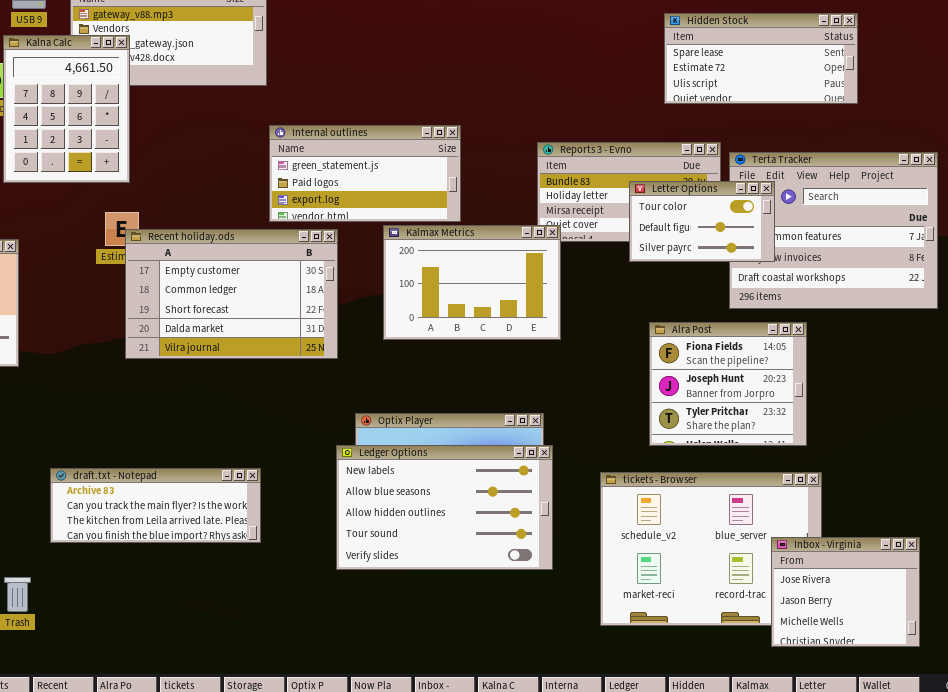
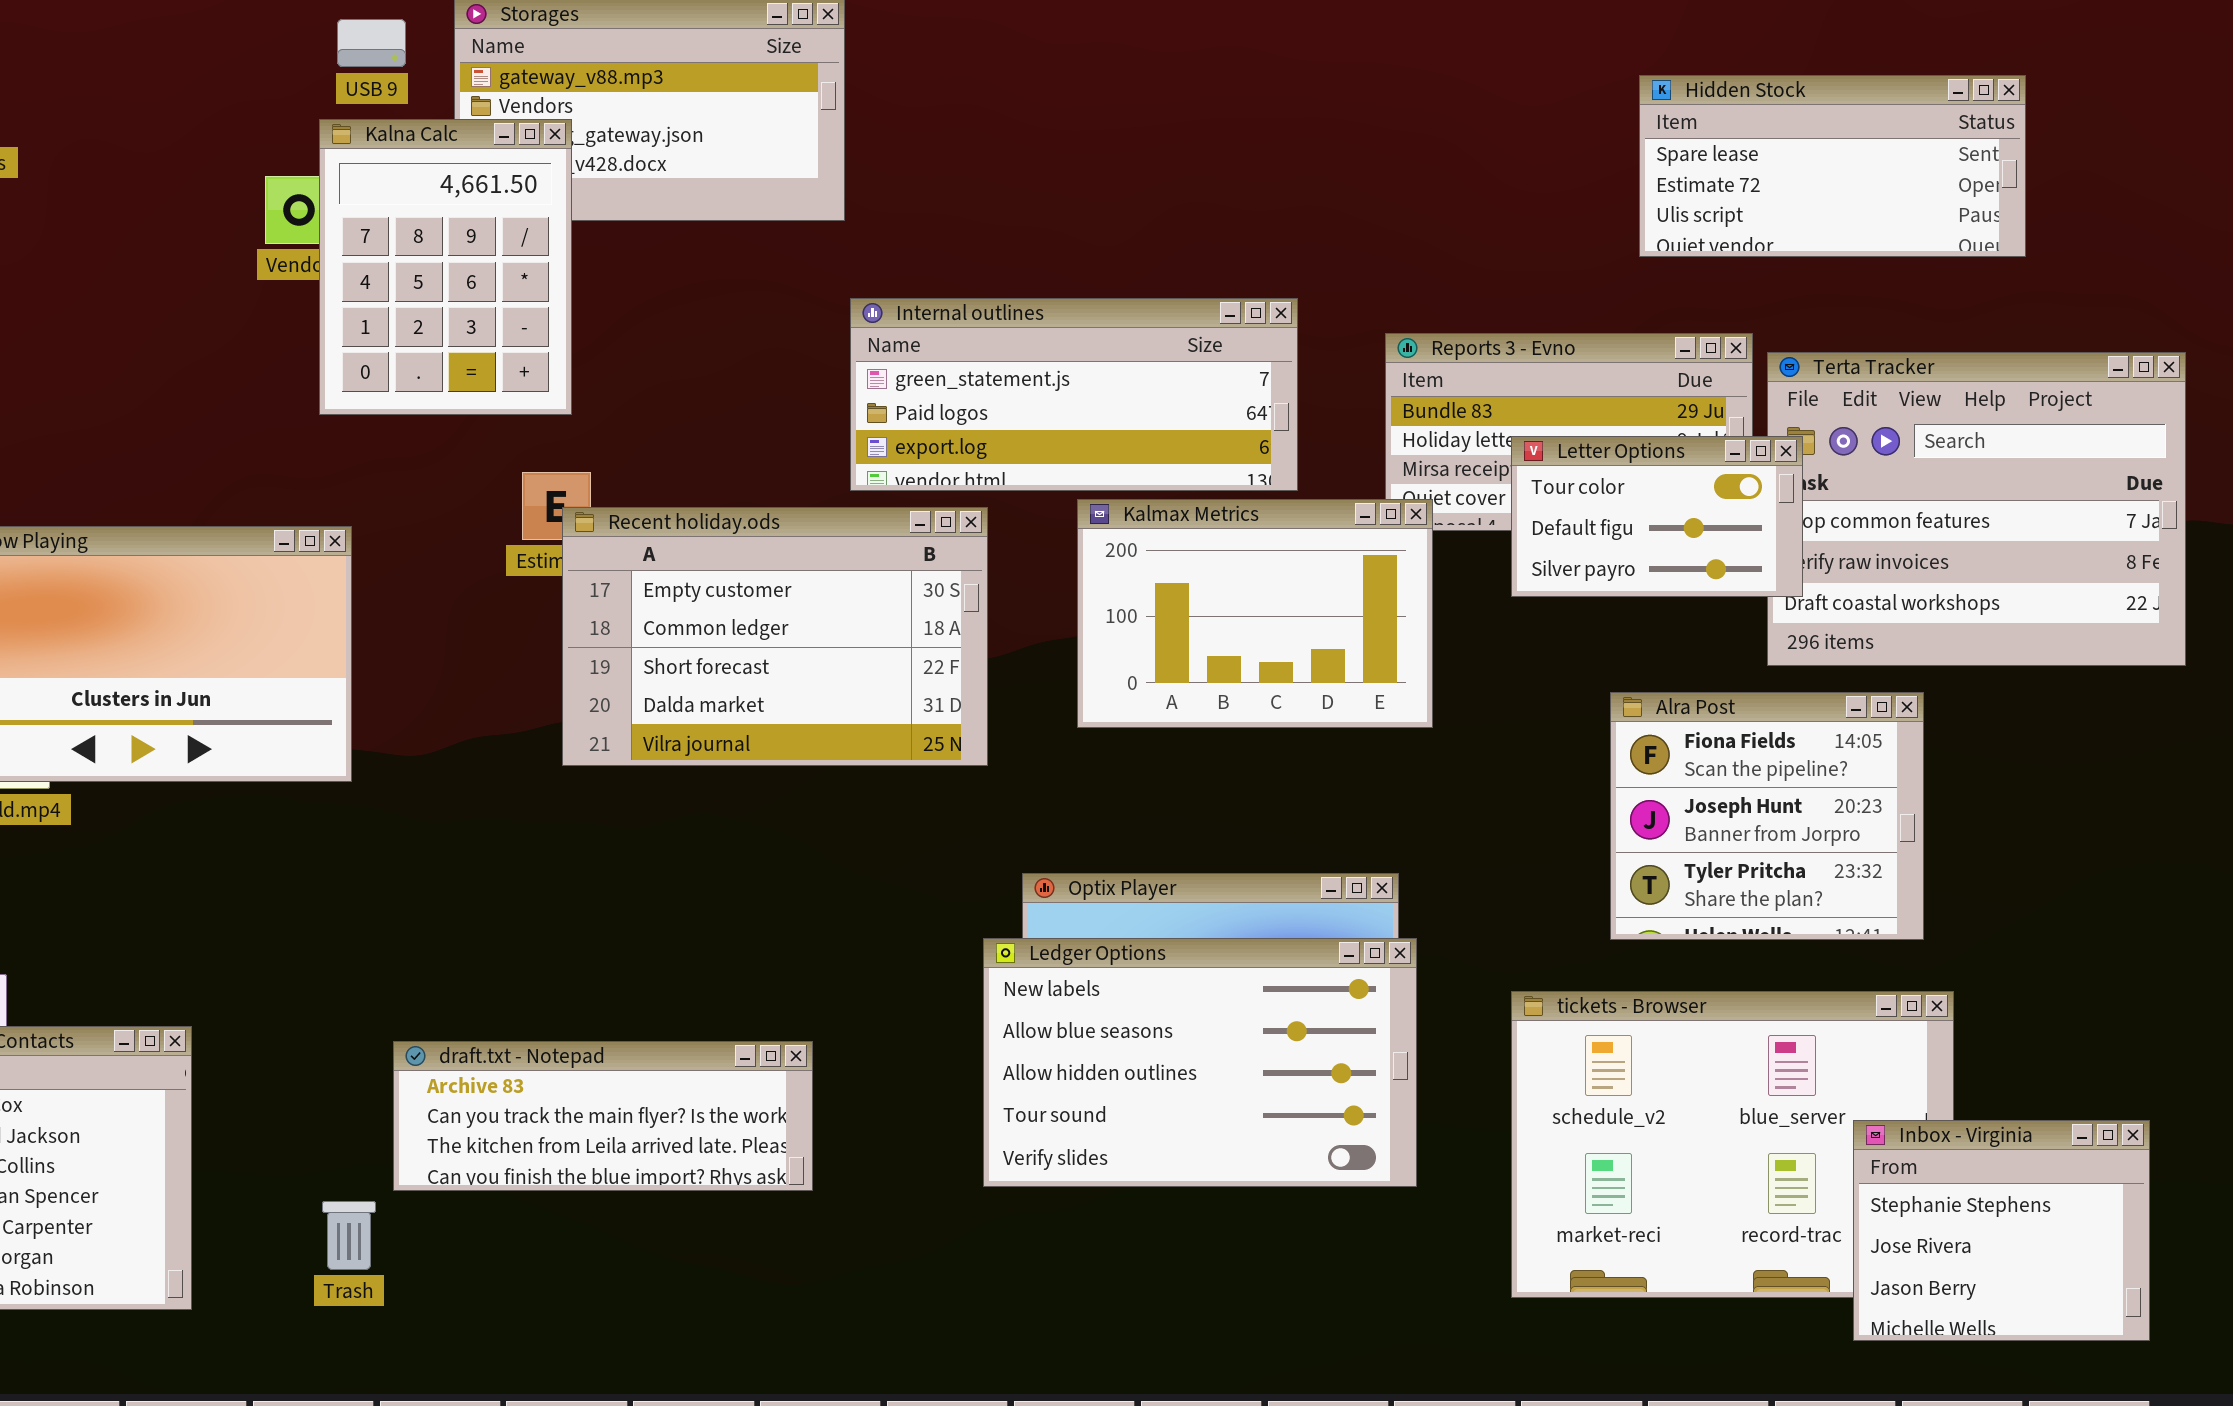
Internal outlines: [269,125,461,222] -> [850,298,1298,491], resized
Letter Options: [629,181,775,262] -> [1511,436,1803,597], moved
draft.txt - Notepad: [50,468,261,543] -> [393,1041,813,1191], moved
Inbox - Virginia: [771,537,920,647] -> [1853,1120,2150,1341], scrolled up 1 row

